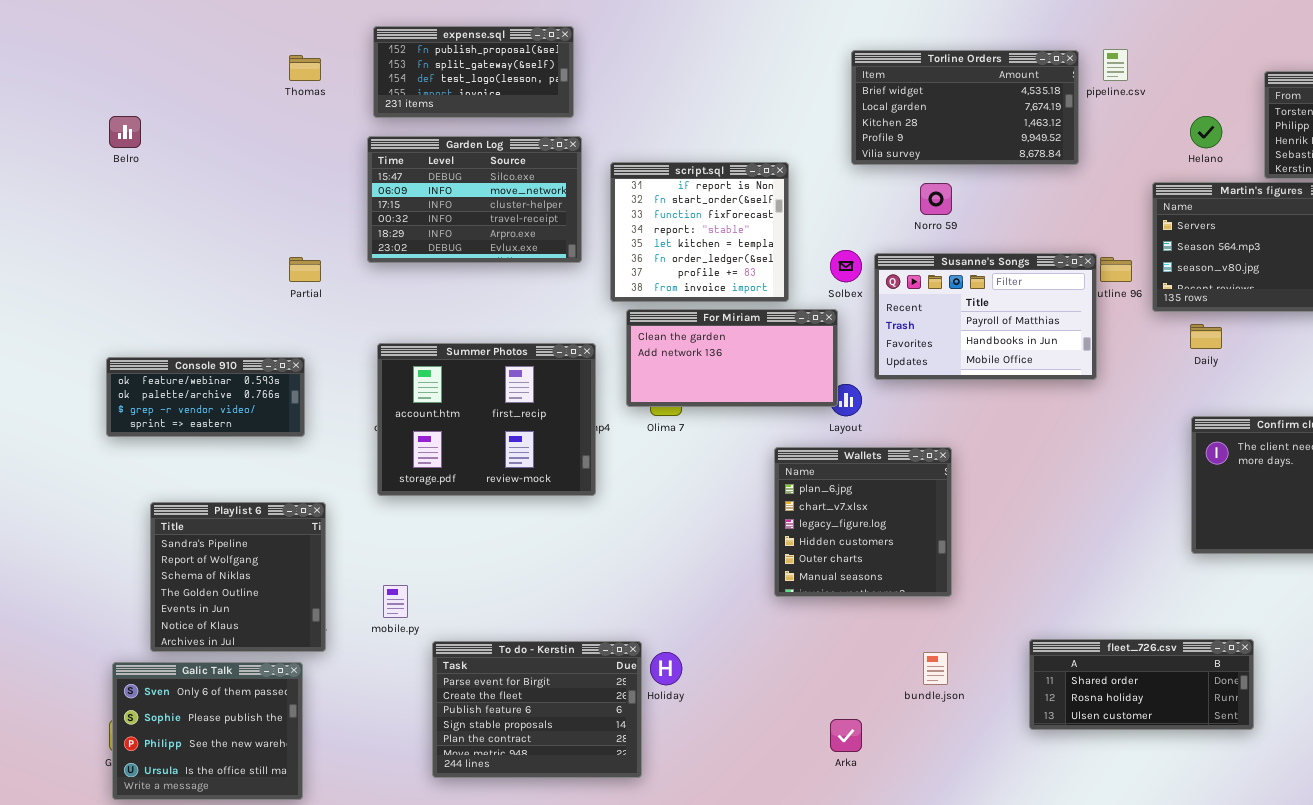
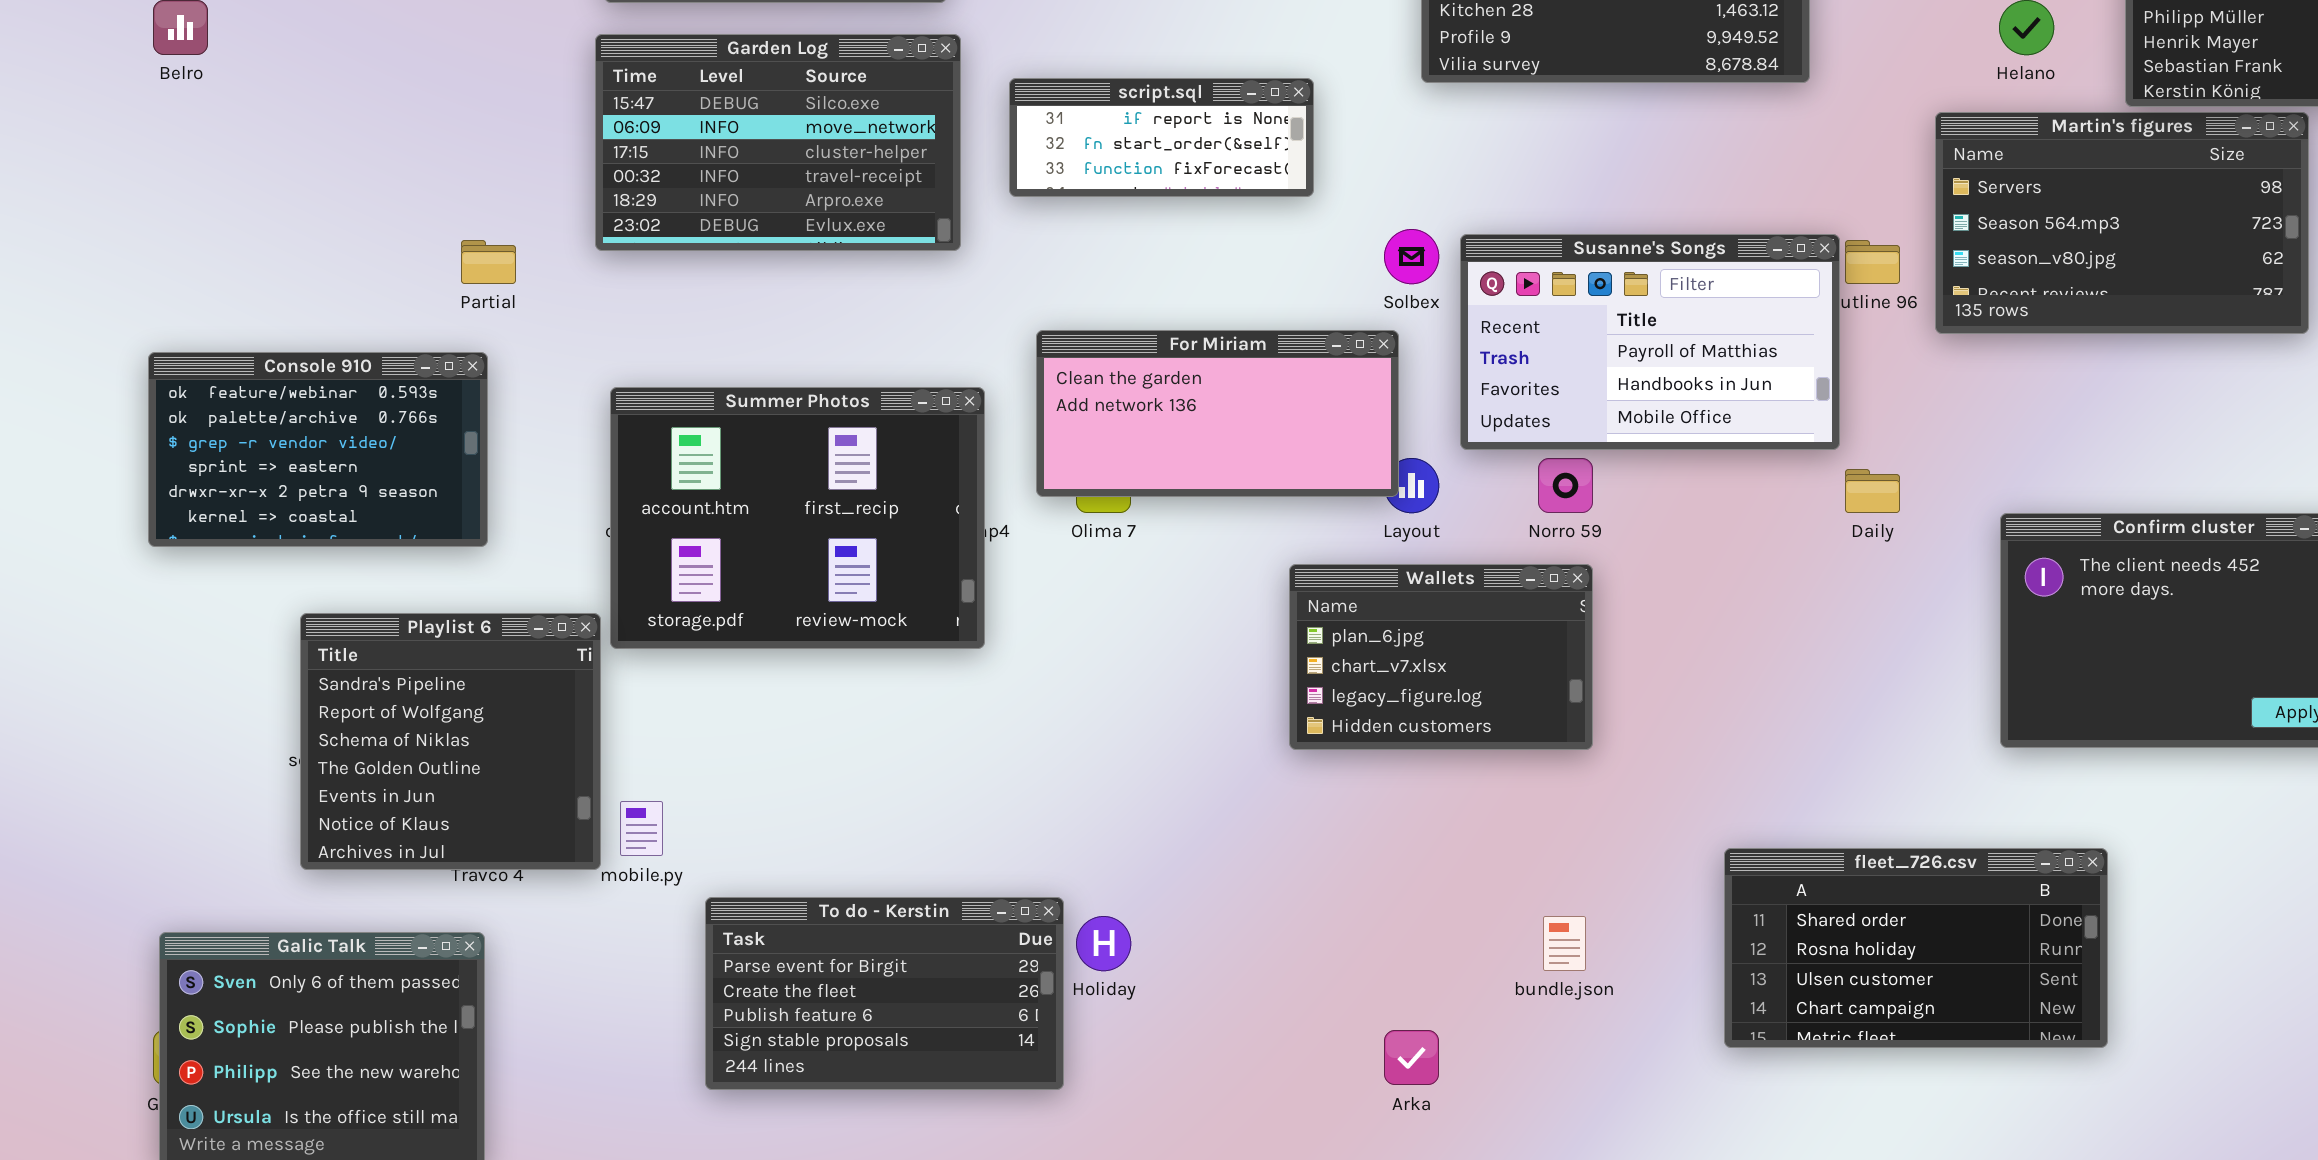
script.sql: [610,162,789,302] -> [1009,78,1314,197], resized
Norro 59: [920,183,952,215] -> [1538,458,1593,513], moved
Daily: [1190,324,1222,349] -> [1845,469,1900,513], moved
Console 910: [106,357,305,437] -> [148,352,488,547], resized
Wallets: [774,447,952,597] -> [1289,564,1593,750], resized
Playlist 6: [150,502,326,652] -> [300,613,601,870], moved
fleet_726.csv: [1029,639,1254,730] -> [1724,848,2108,1048], resized
To do - Kerstin: [432,641,642,778] -> [705,897,1064,1090], resized

